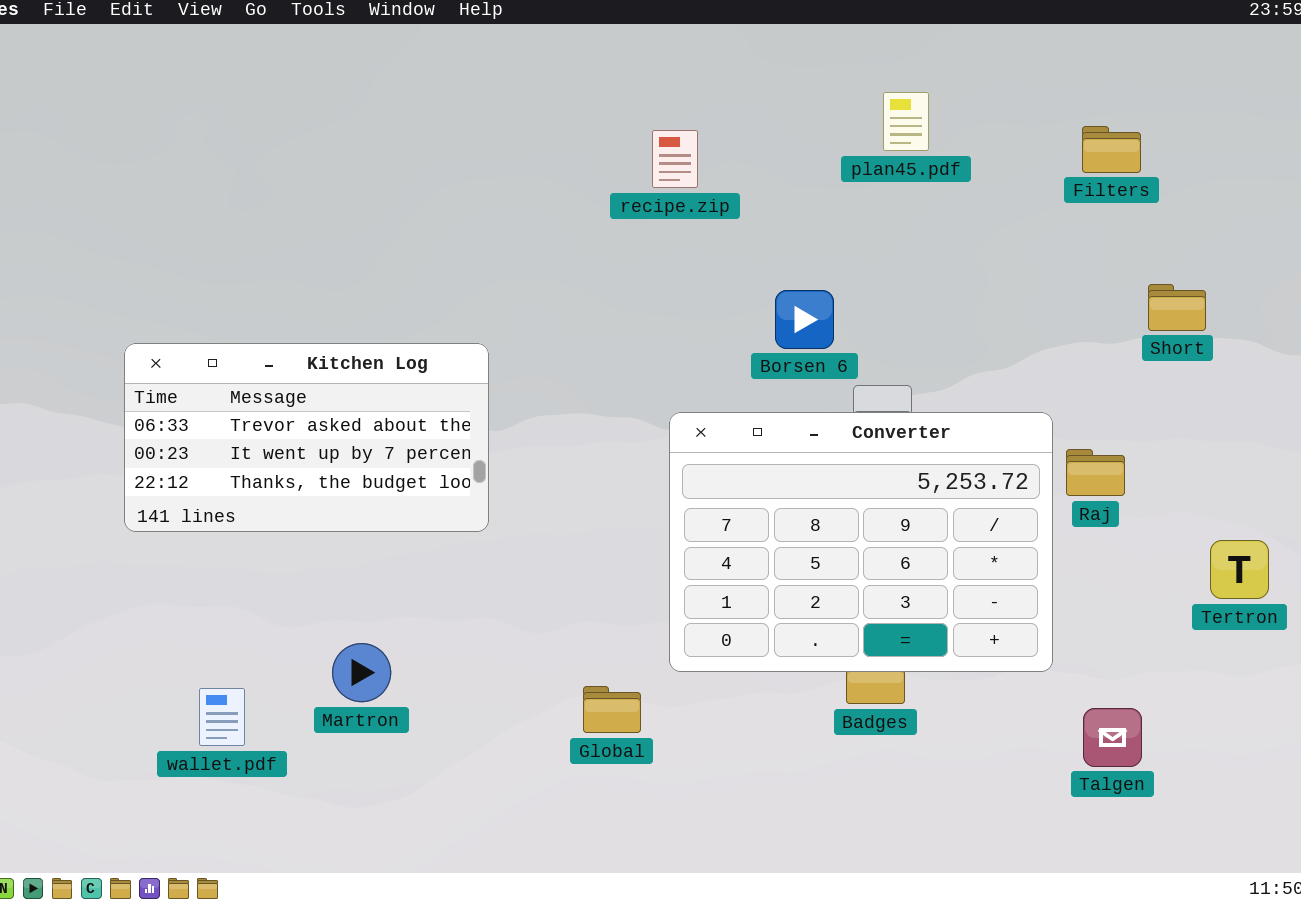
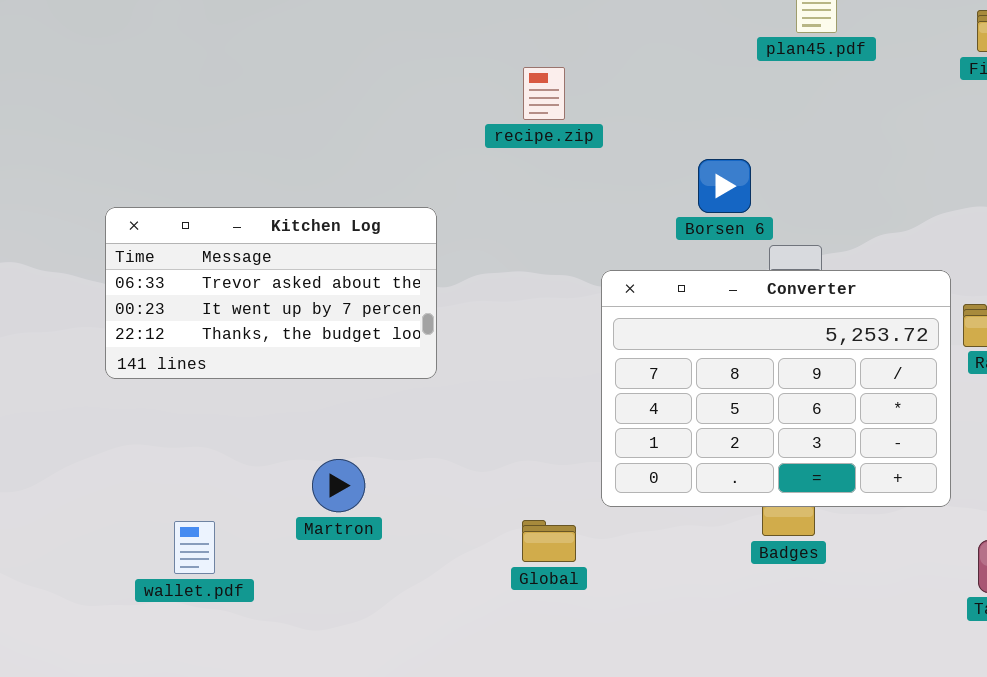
recipe.zip: [652,130,698,188] -> [523,67,565,120], moved
Martron: [332,643,391,702] -> [312,459,365,512], moved

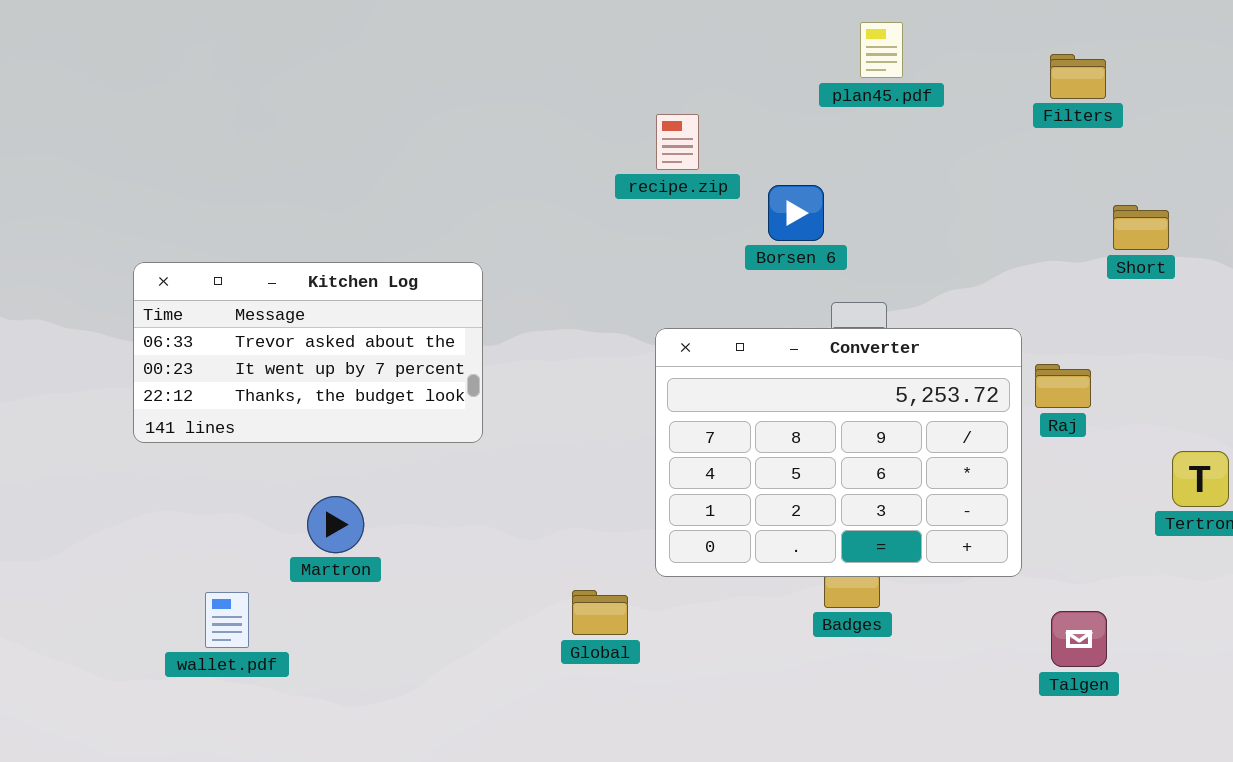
recipe.zip: [523,67,565,120] -> [656,114,699,170], moved
Borsen 6: [698,159,751,213] -> [768,185,824,241], moved
Martron: [312,459,365,512] -> [307,496,364,553], moved

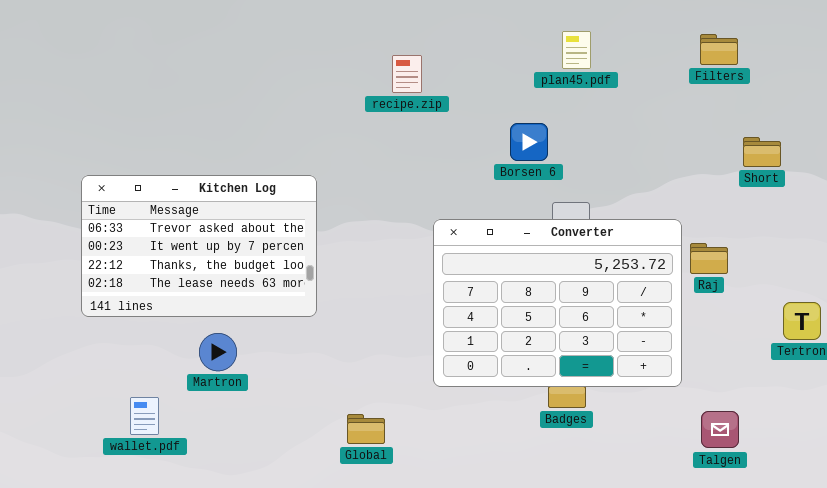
plan45.pdf: [860,22,903,78] -> [562,31,591,69], moved
recipe.zip: [656,114,699,170] -> [392,55,422,93], moved
Kitchen Log: [133,262,483,443] -> [81,175,317,317], resized
Global: [572,590,628,635] -> [347,414,385,444], moved

